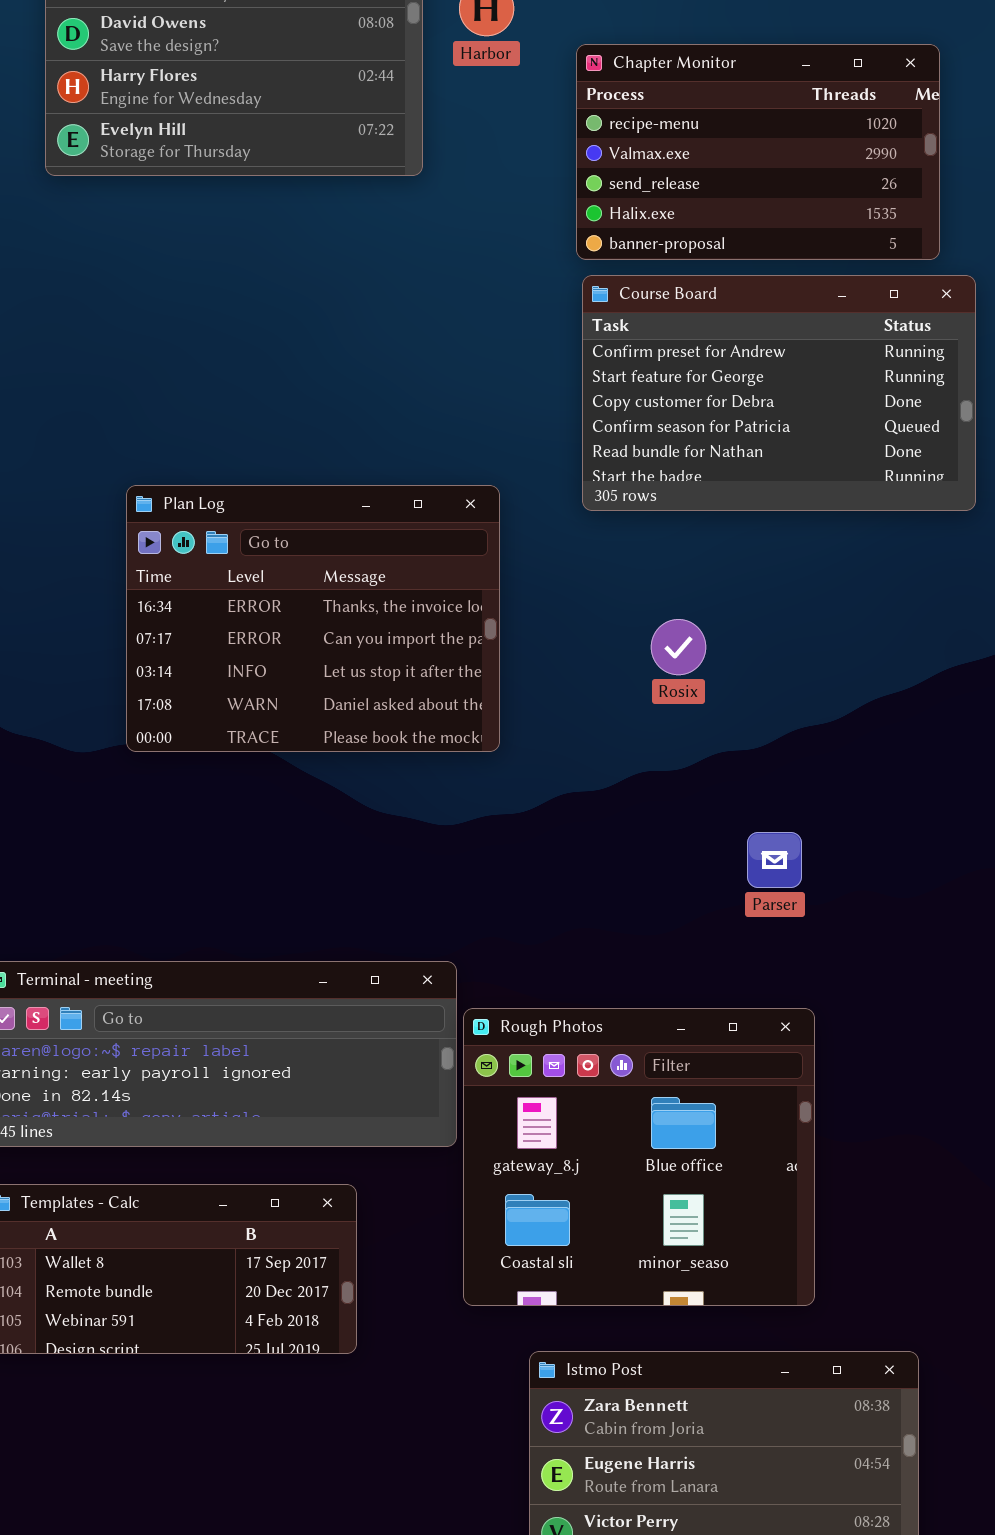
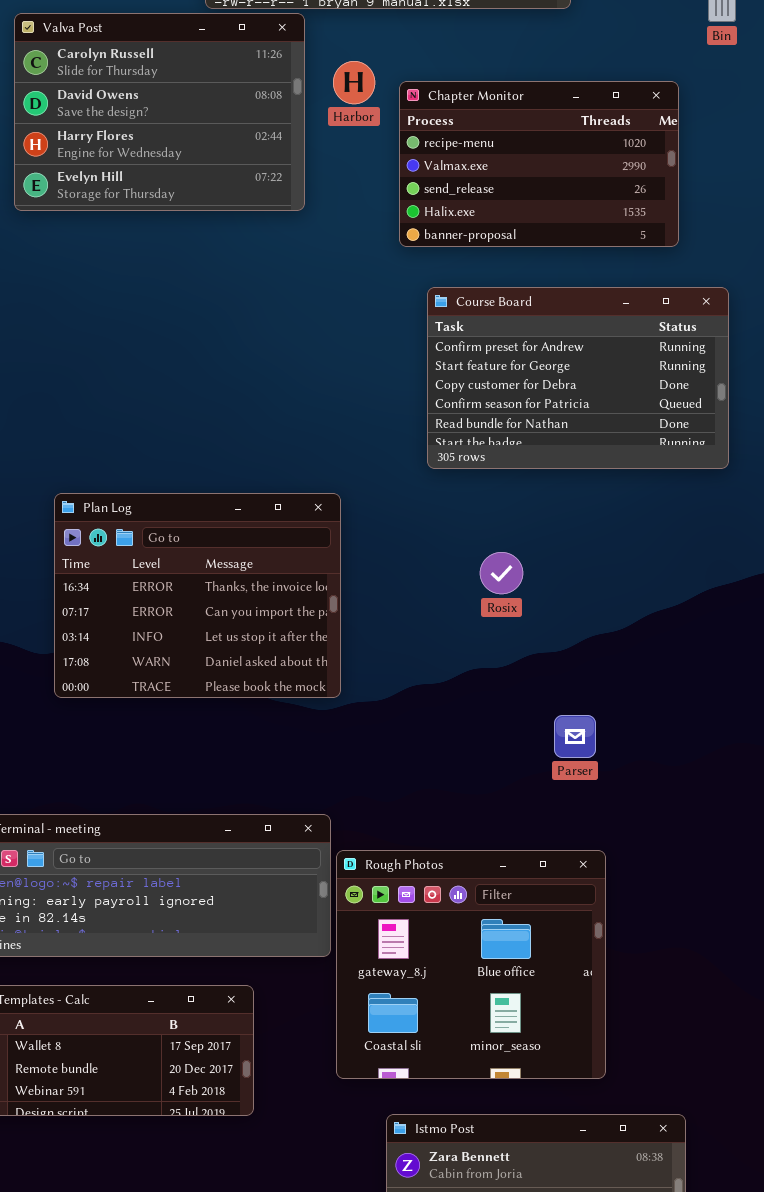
Chapter Monitor: [576,44,940,260] -> [399,81,679,247], moved
Plan Log: [126,485,500,752] -> [54,493,341,698], moved

